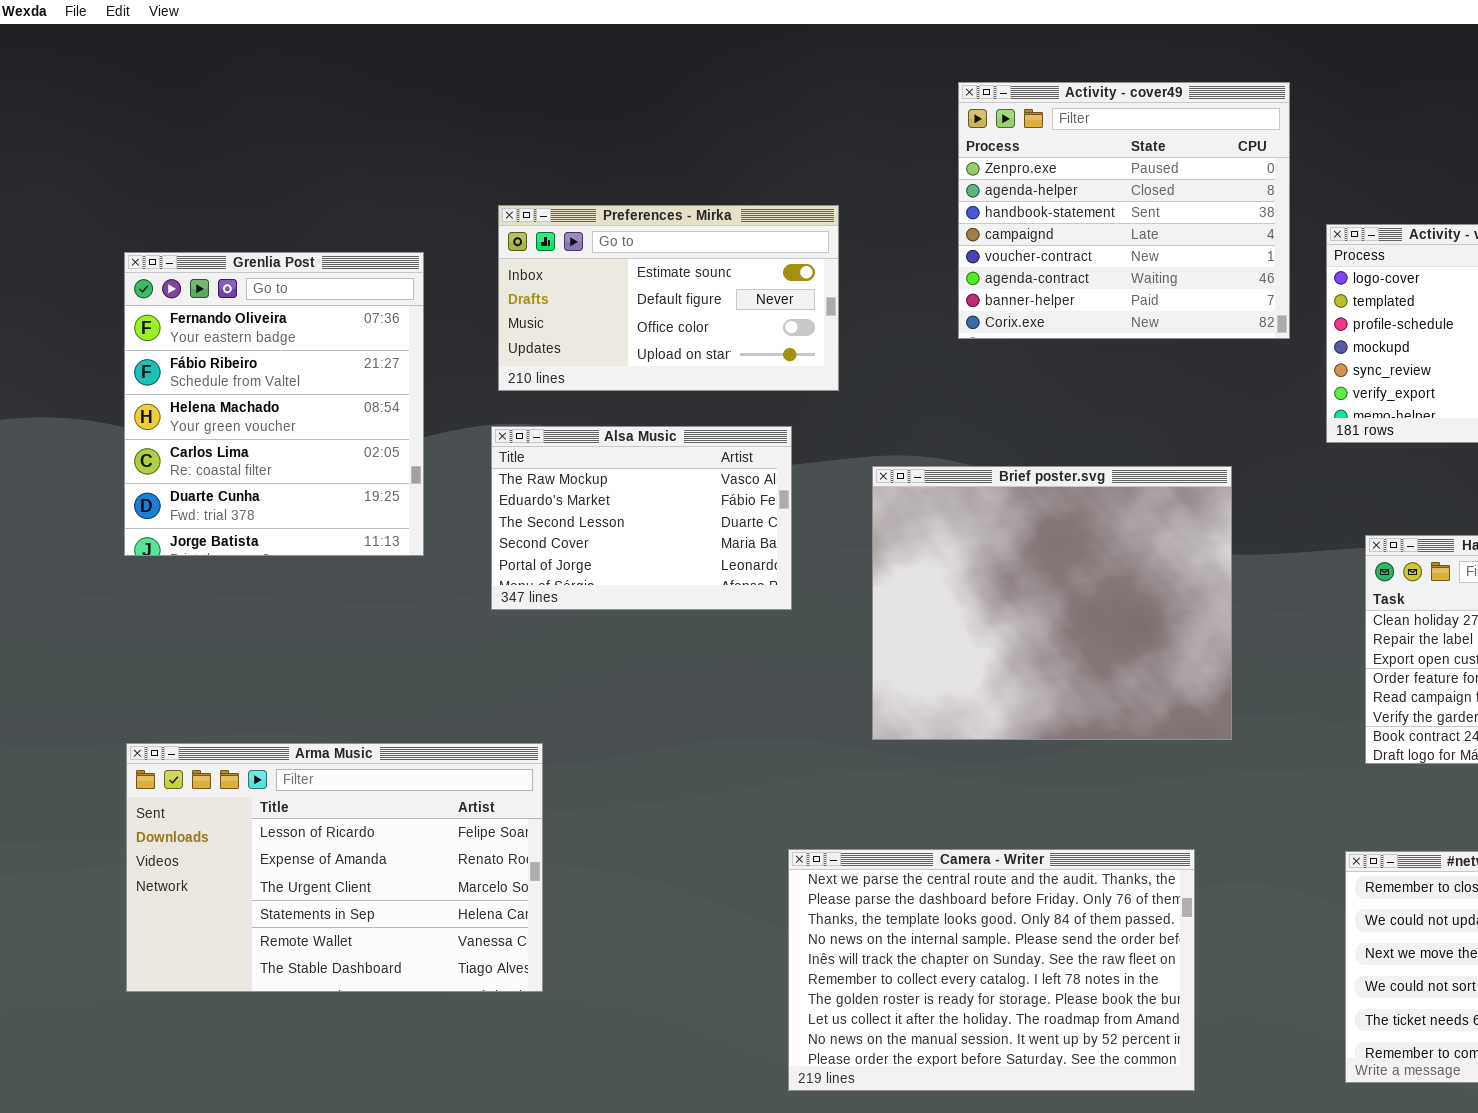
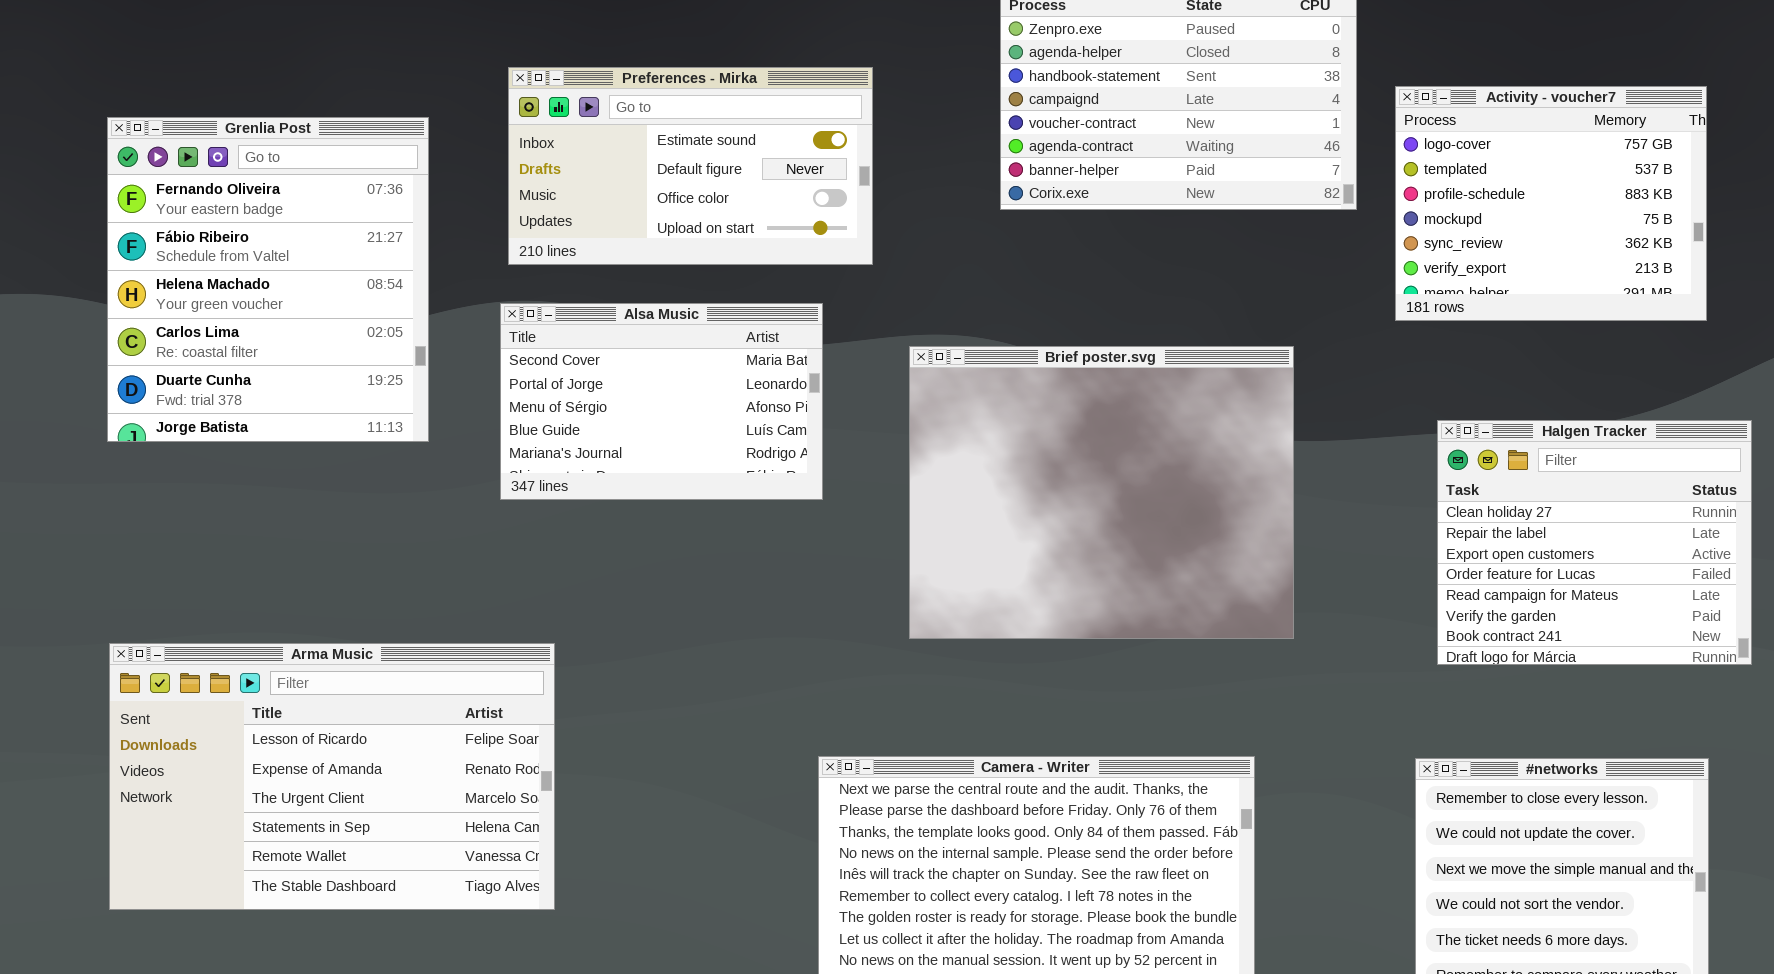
Alsa Music: [491,426,792,610] -> [500,303,823,500], scrolled down 3 rows

